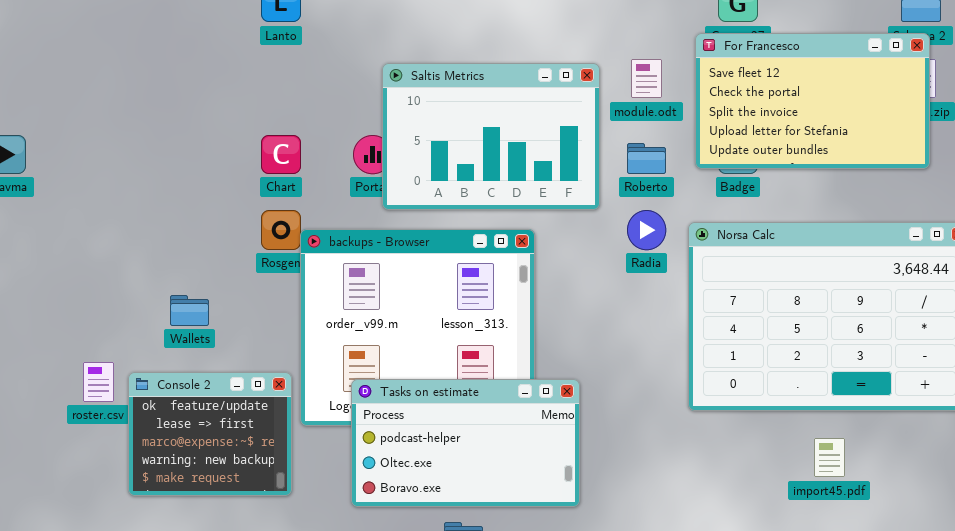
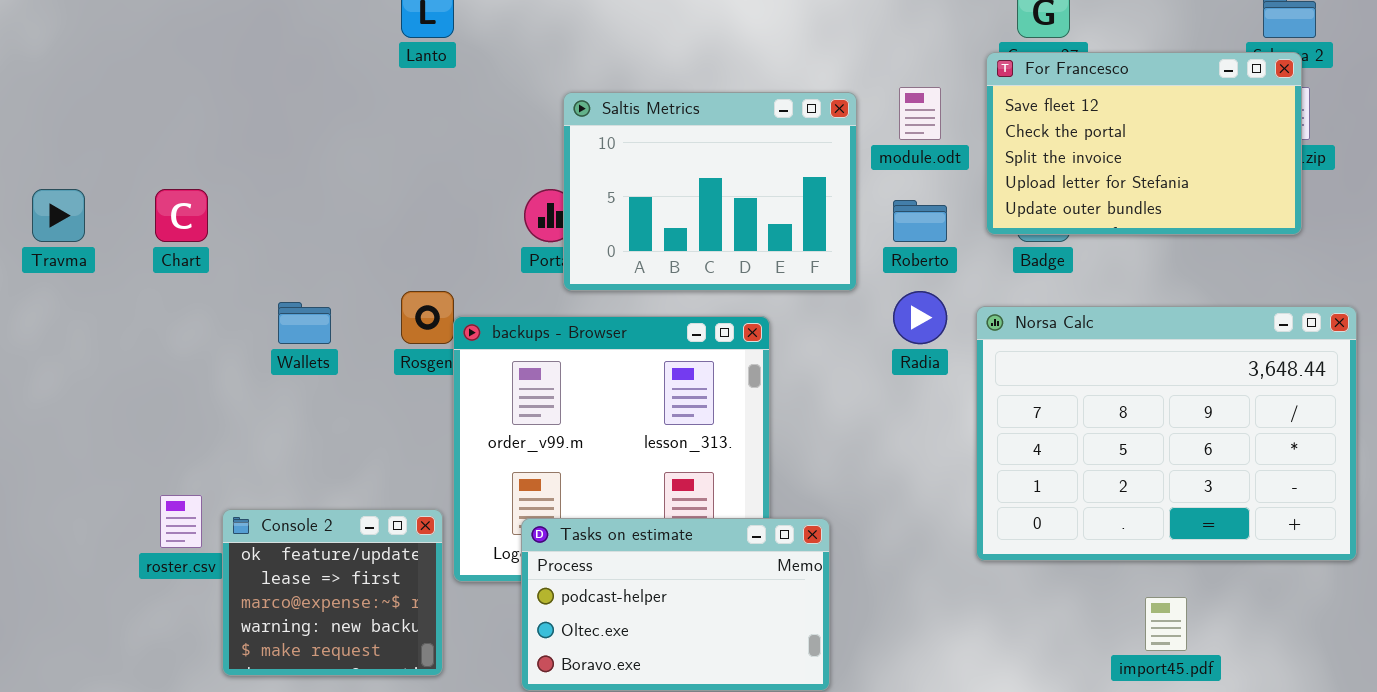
Chart: [261,135,301,174] -> [155,189,208,242], moved
Wallets: [170,295,209,326] -> [278,302,331,344], moved

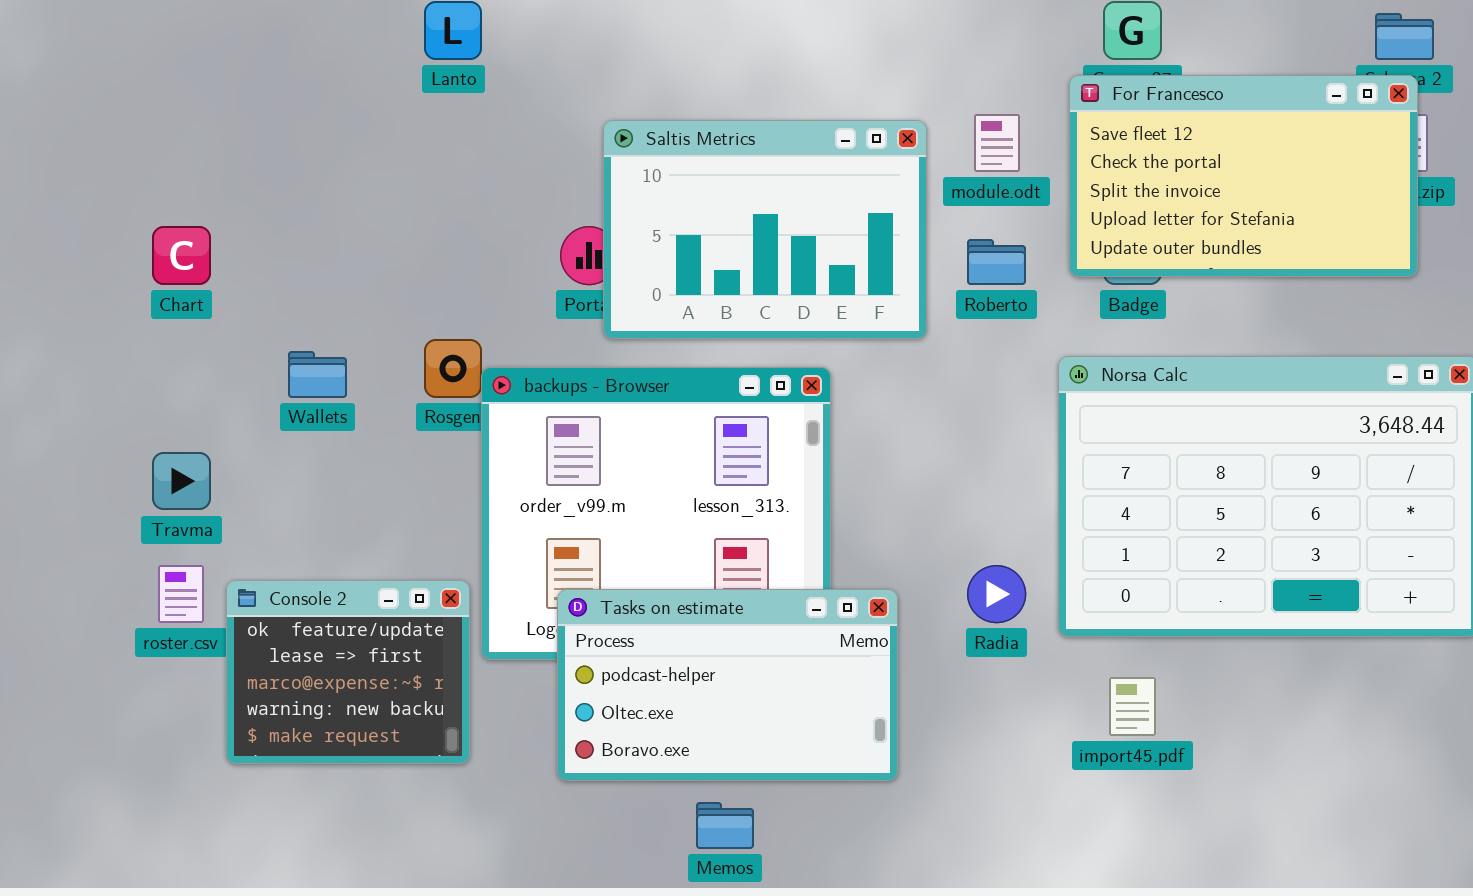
Travma: [32,189,85,242] -> [152,452,211,510], moved
Radia: [893,291,947,344] -> [967,565,1026,623], moved
import45.pdf: [1145,597,1187,651] -> [1109,677,1156,736], moved

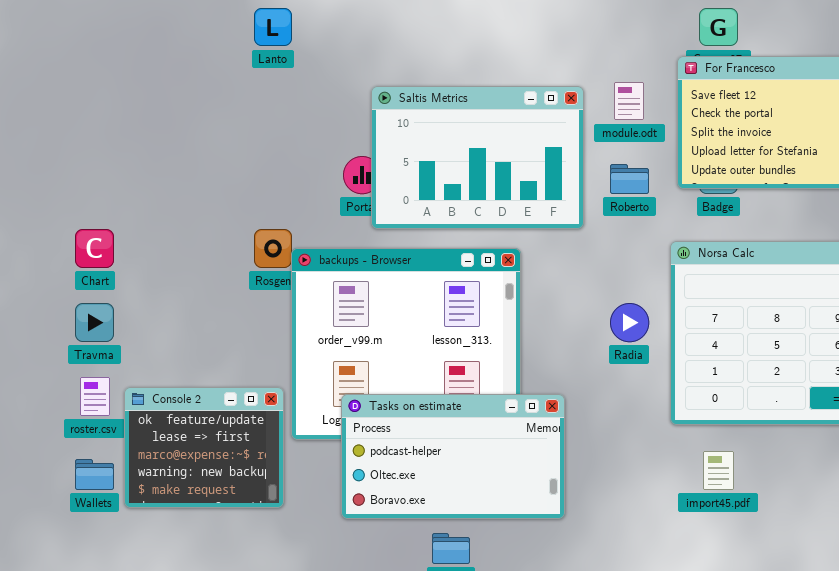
Chart: [152,226,211,285] -> [75,229,114,268], moved
Wallets: [288,351,347,398] -> [75,459,114,490], moved
Radia: [967,565,1026,623] -> [610,303,649,342], moved

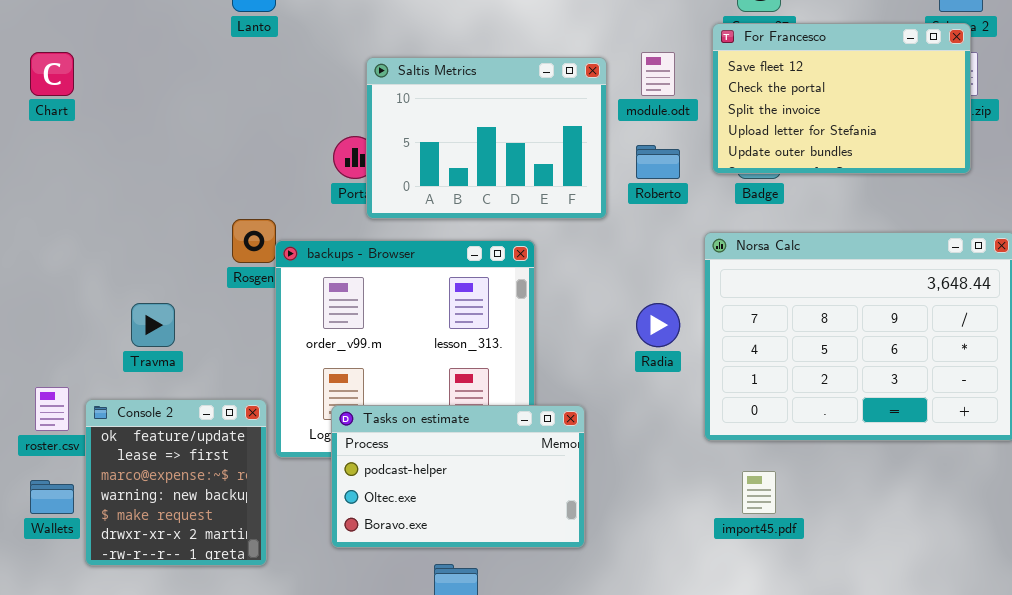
Chart: [75,229,114,268] -> [30,52,74,96], moved
Travma: [75,303,114,342] -> [131,303,175,347], moved
Console 2: [124,387,284,508] -> [85,399,267,566], resized

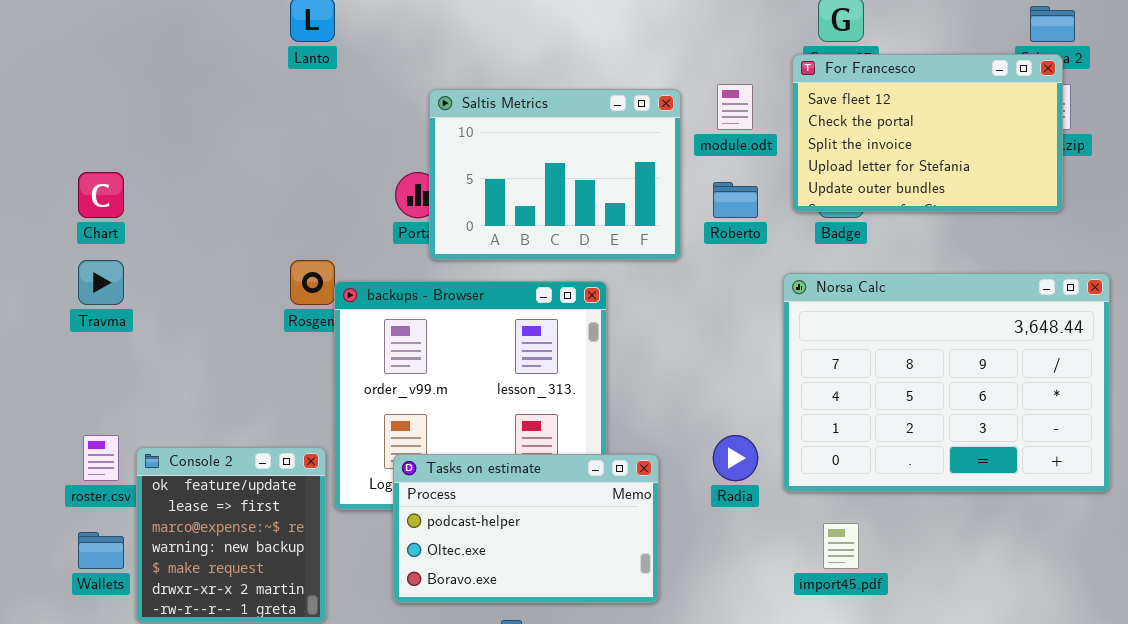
Chart: [30,52,74,96] -> [78,172,124,218], moved
Travma: [131,303,175,347] -> [78,260,124,305], moved
Radia: [636,303,680,347] -> [713,435,758,481], moved

